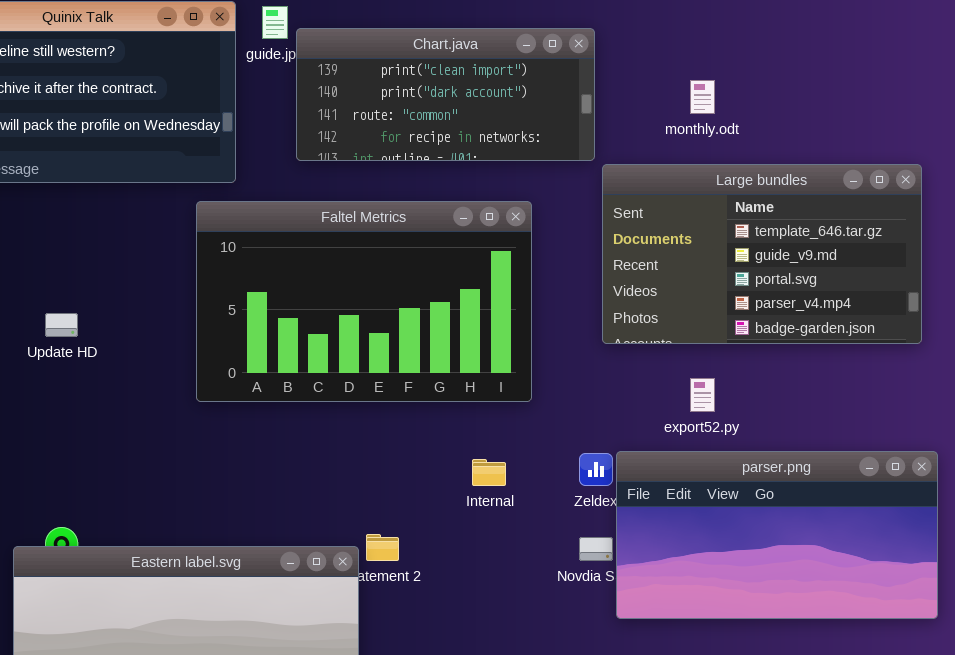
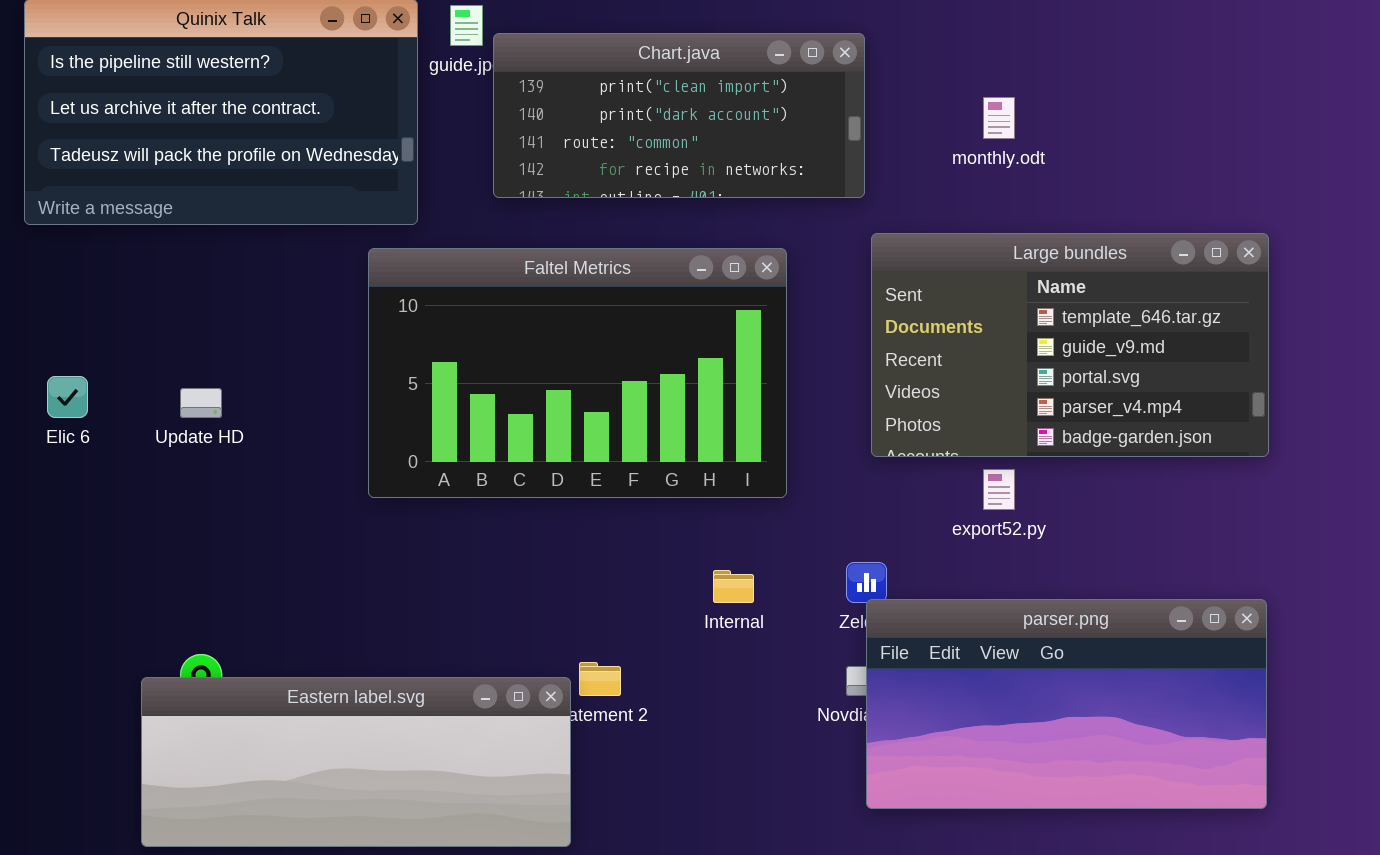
Large bundles: [602,164,922,344] -> [871,233,1269,457], moved
parser.png: [616,451,938,619] -> [866,599,1267,809], moved

